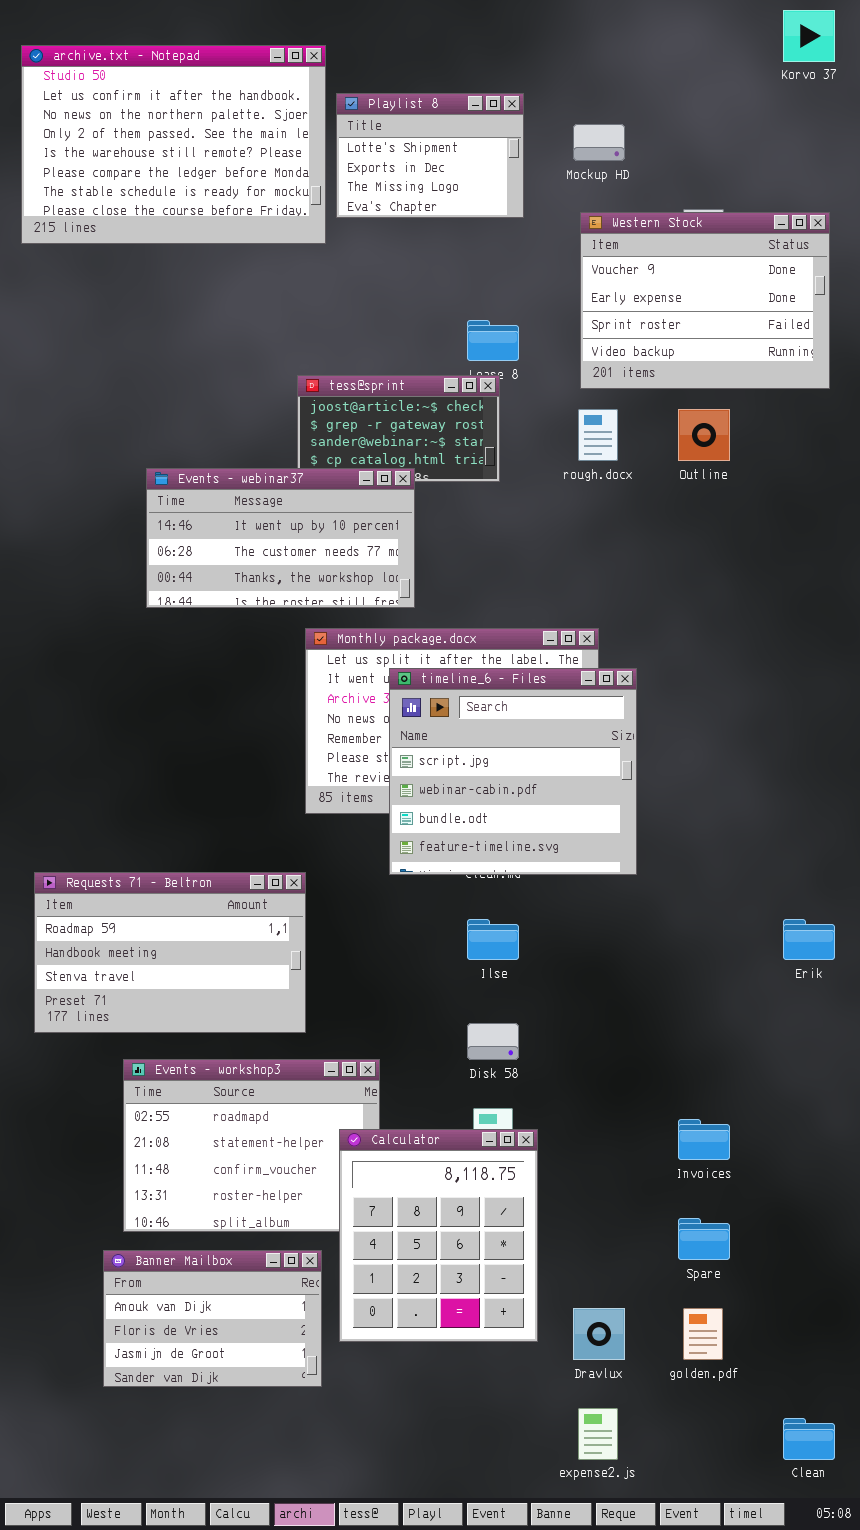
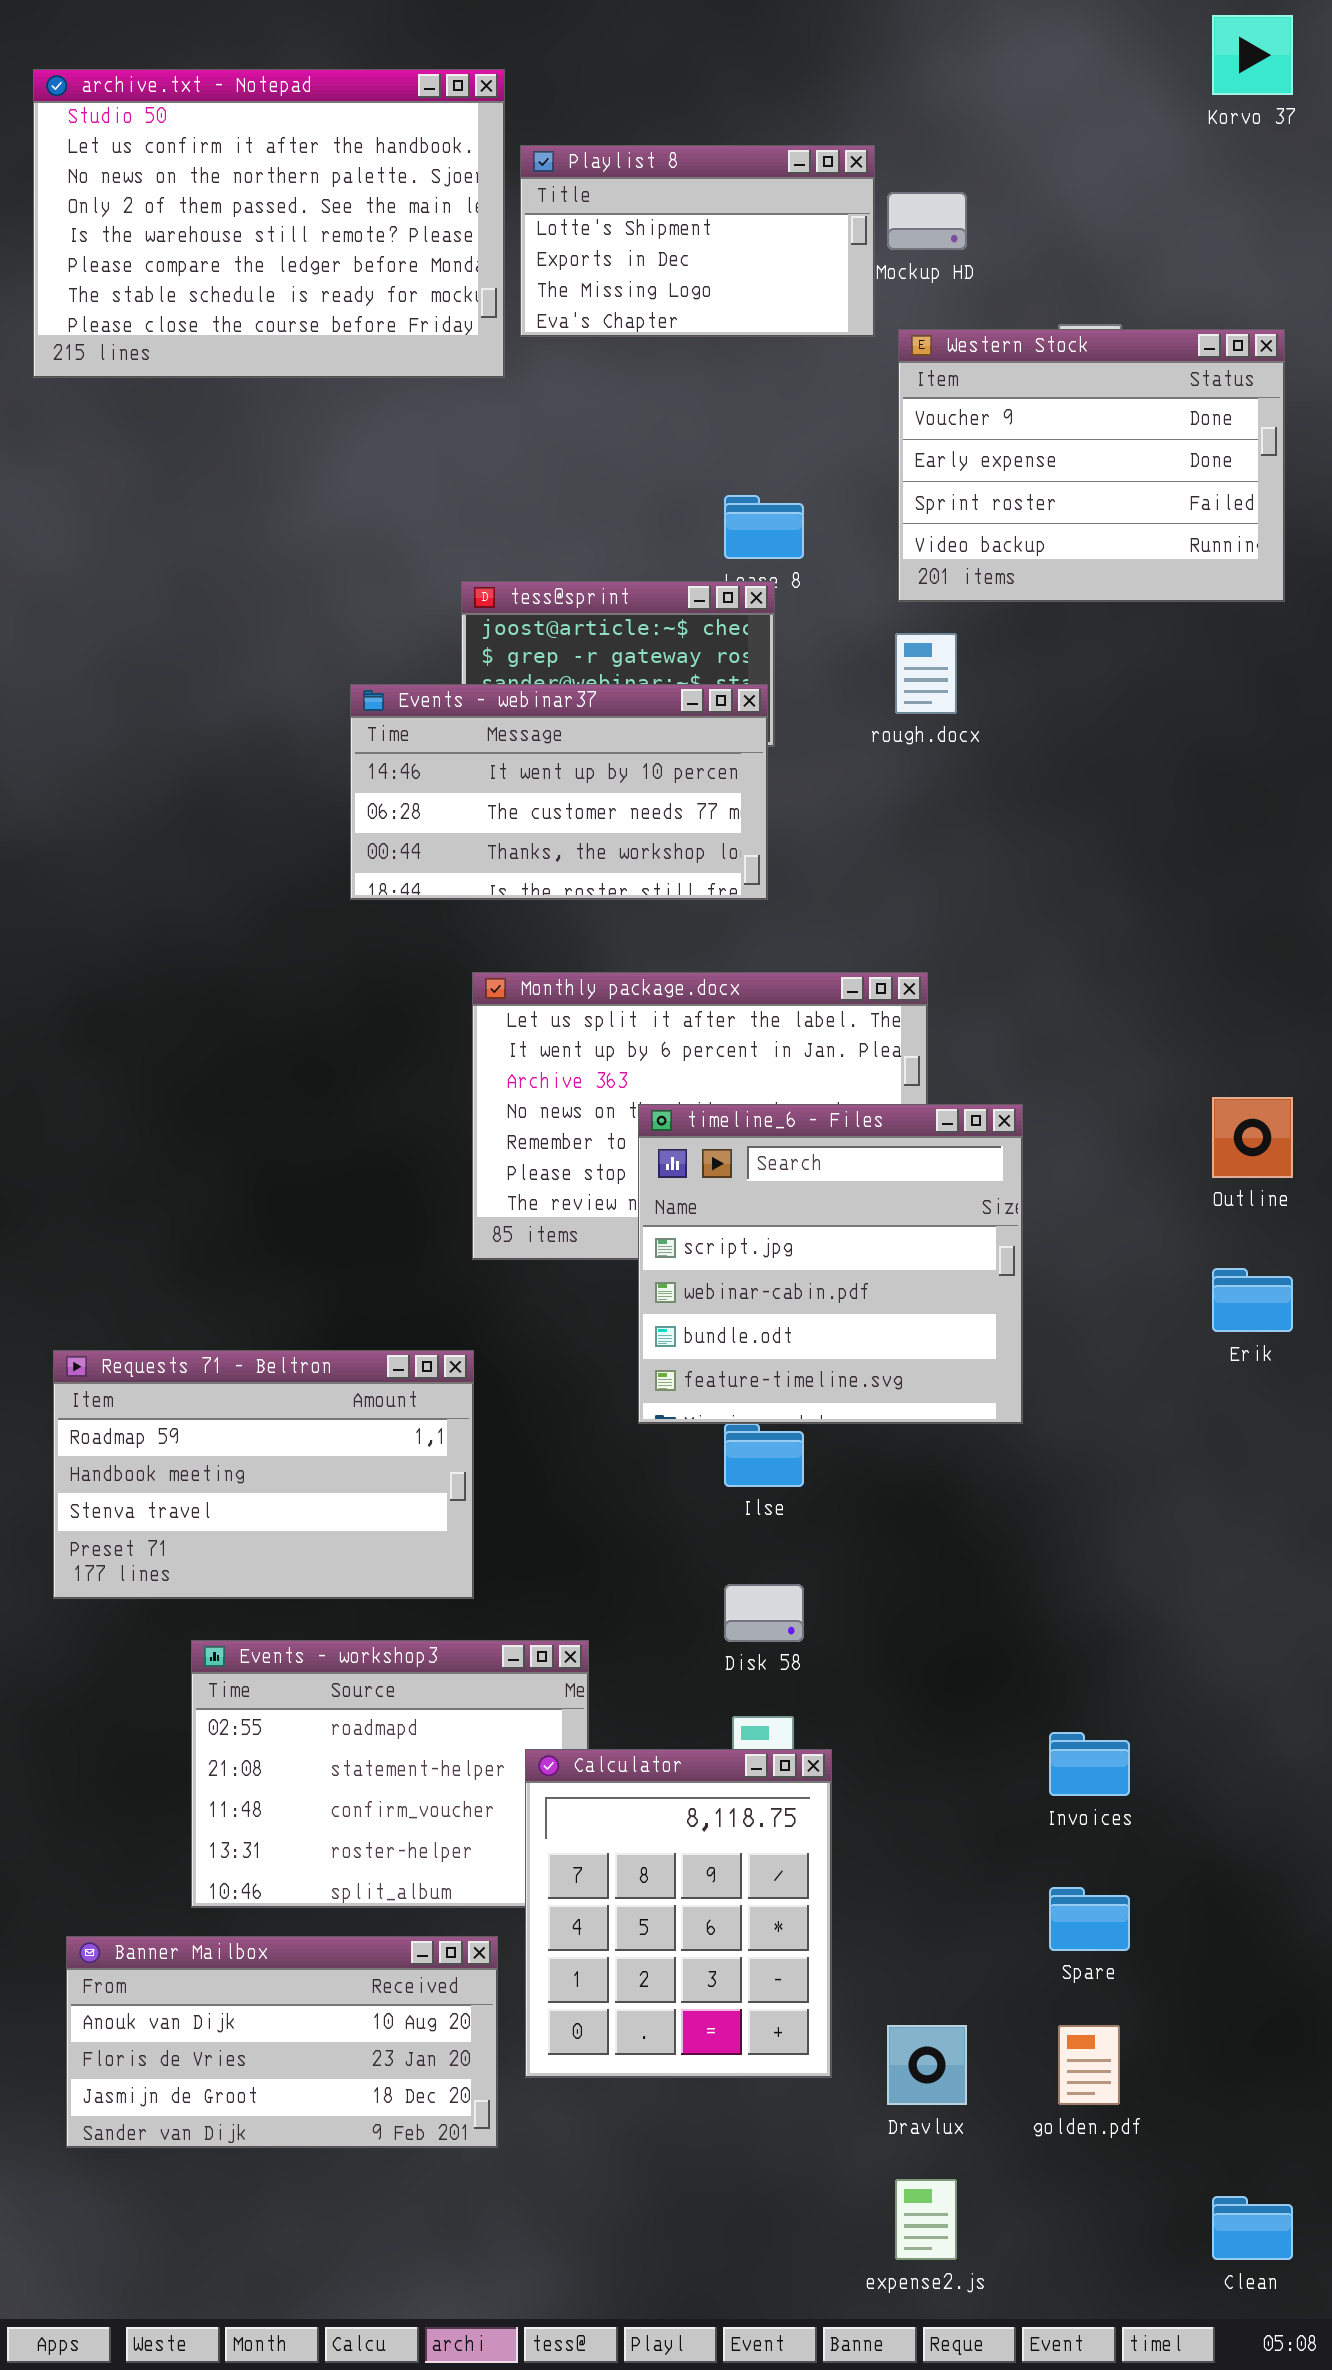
Playlist 8: [336,93,524,218] -> [520,145,875,337], resized
Outline: [678,409,730,461] -> [1212,1097,1293,1178], moved
Events - webinar37: [146,468,415,608] -> [350,684,768,900], moved
timeline_6 - Files: [389,668,637,875] -> [638,1104,1023,1424], moved
Erik: [783,919,835,960] -> [1212,1268,1293,1332], moved
Banner Mailbox: [103,1250,322,1387] -> [66,1936,498,2148], resized

